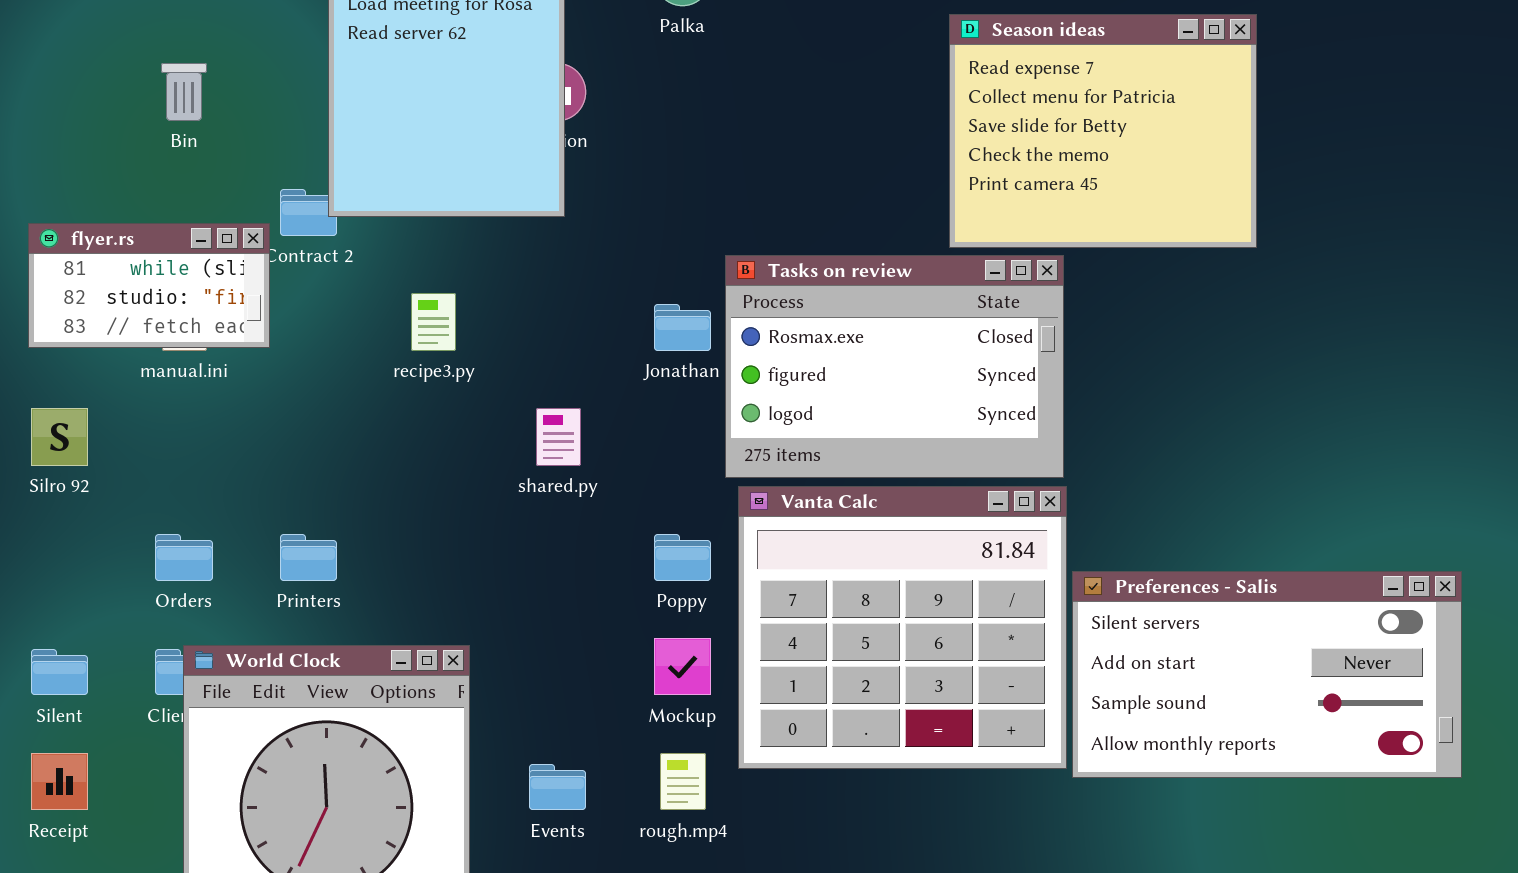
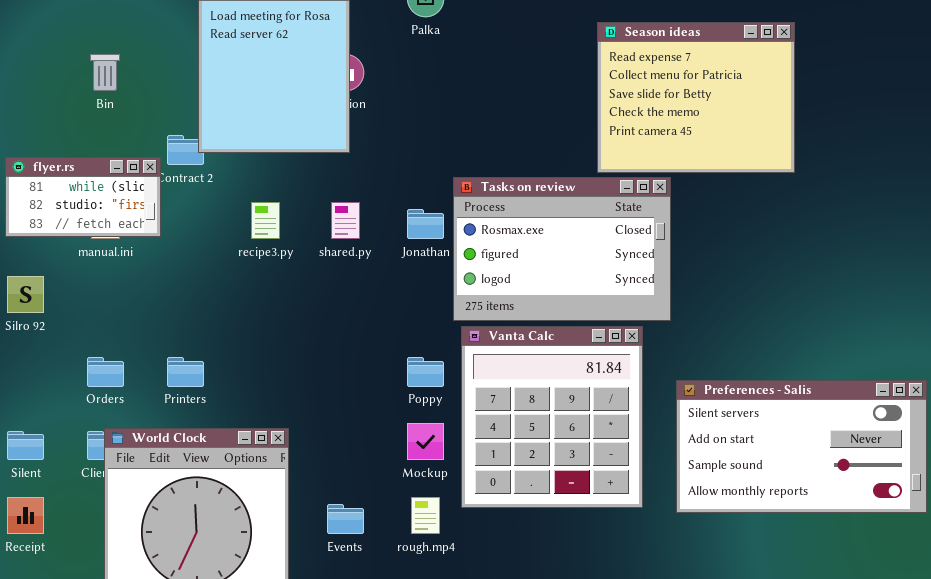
shared.py: [536,408,581,466] -> [331,202,360,239], moved
Vanta Calc: [738,486,1067,769] -> [461,326,643,508], resized

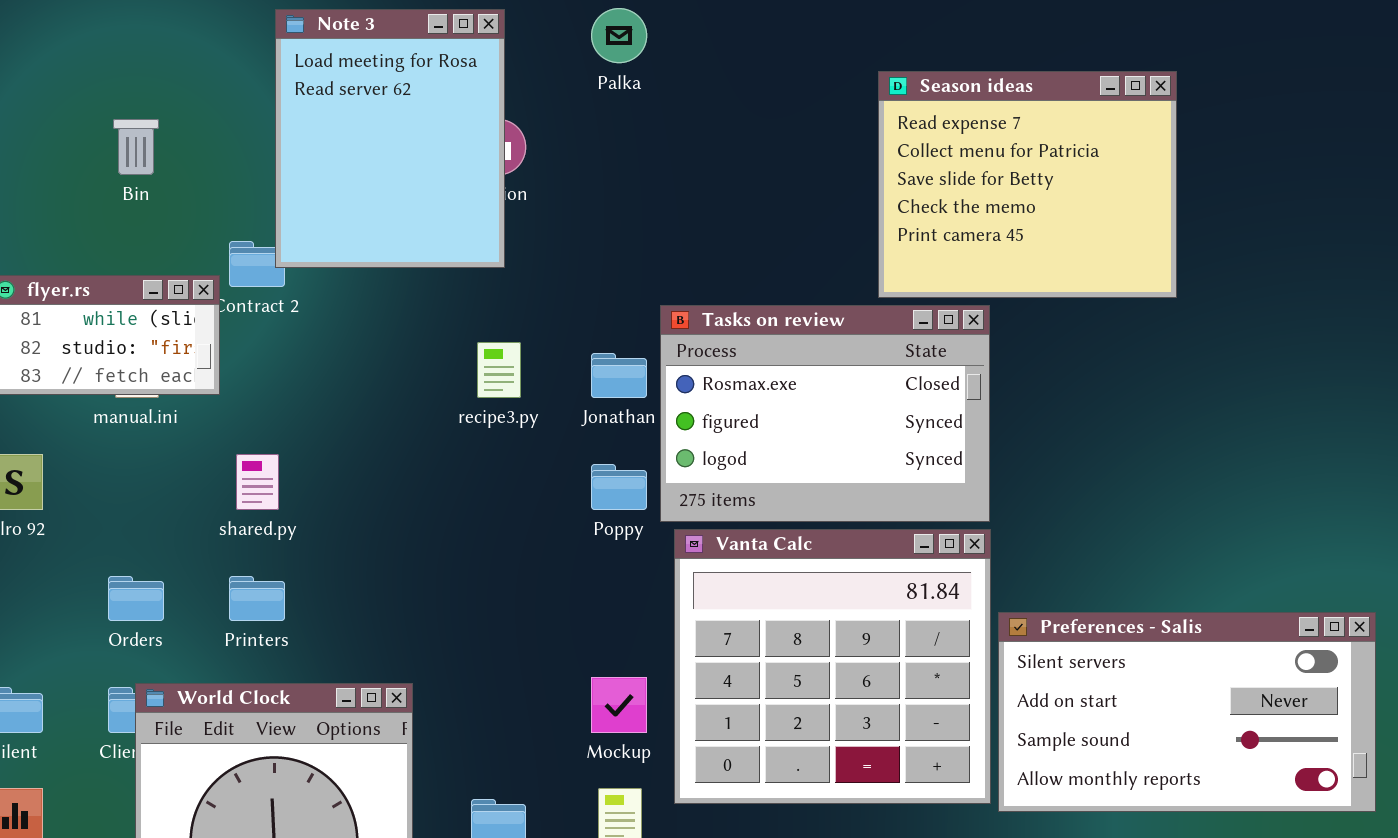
recipe3.py: [251,202,280,239] -> [477,342,521,398], moved
shared.py: [331,202,360,239] -> [236,454,279,510], moved
Vanta Calc: [461,326,643,508] -> [674,529,991,804], resized
Poppy: [407,357,444,387] -> [591,464,647,510], moved

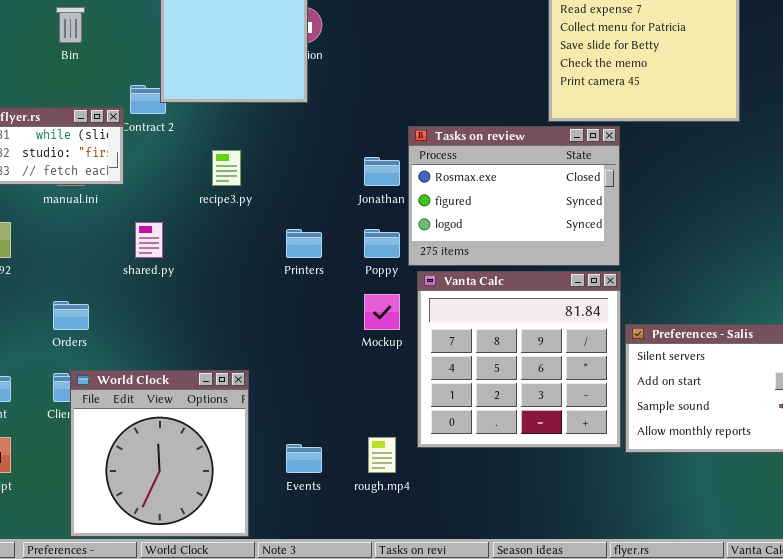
recipe3.py: [477,342,521,398] -> [212,150,241,186], moved
Printers: [229,576,285,621] -> [286,229,322,258], moved
Mockup: [591,677,647,733] -> [364,294,400,330], moved

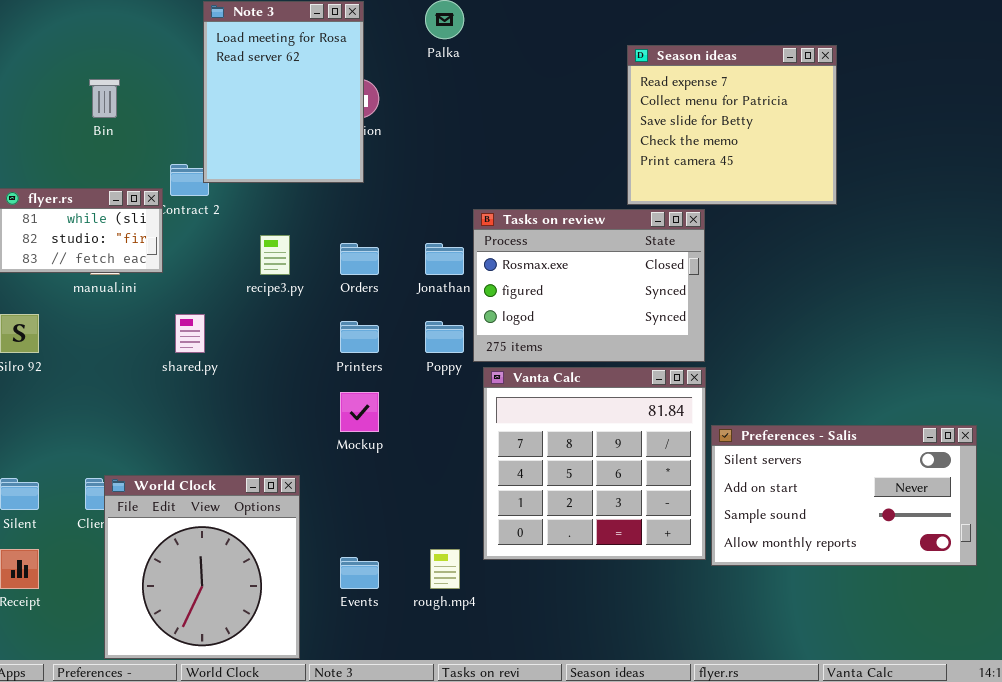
Mockup: [364,294,400,330] -> [340,392,379,432], moved
Orders: [53,301,89,330] -> [340,243,379,275], moved

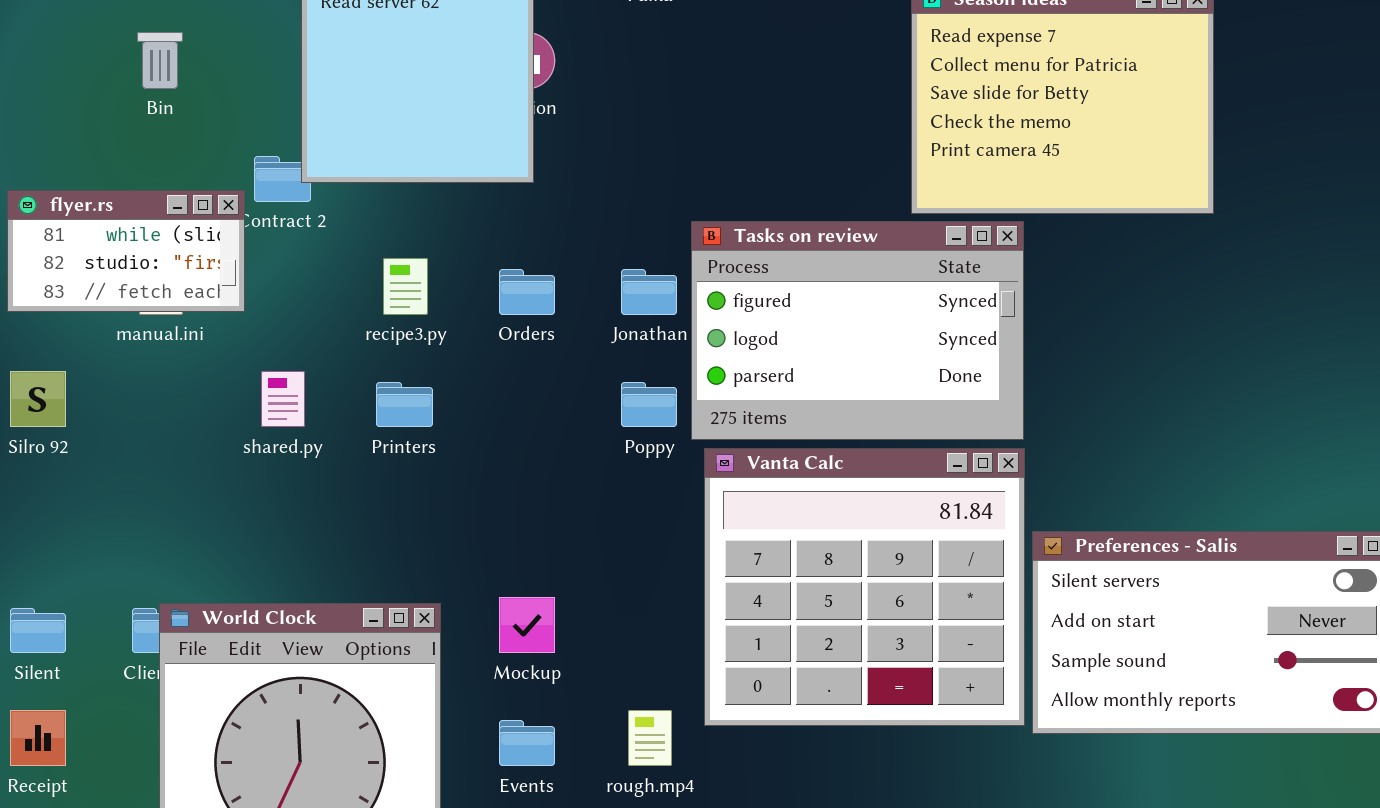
Tasks on review: [473,209,705,362] -> [691,221,1024,440], scrolled down 1 row
Printers: [340,321,379,353] -> [376,382,433,427], moved
Mockup: [340,392,379,432] -> [499,597,555,653], moved

